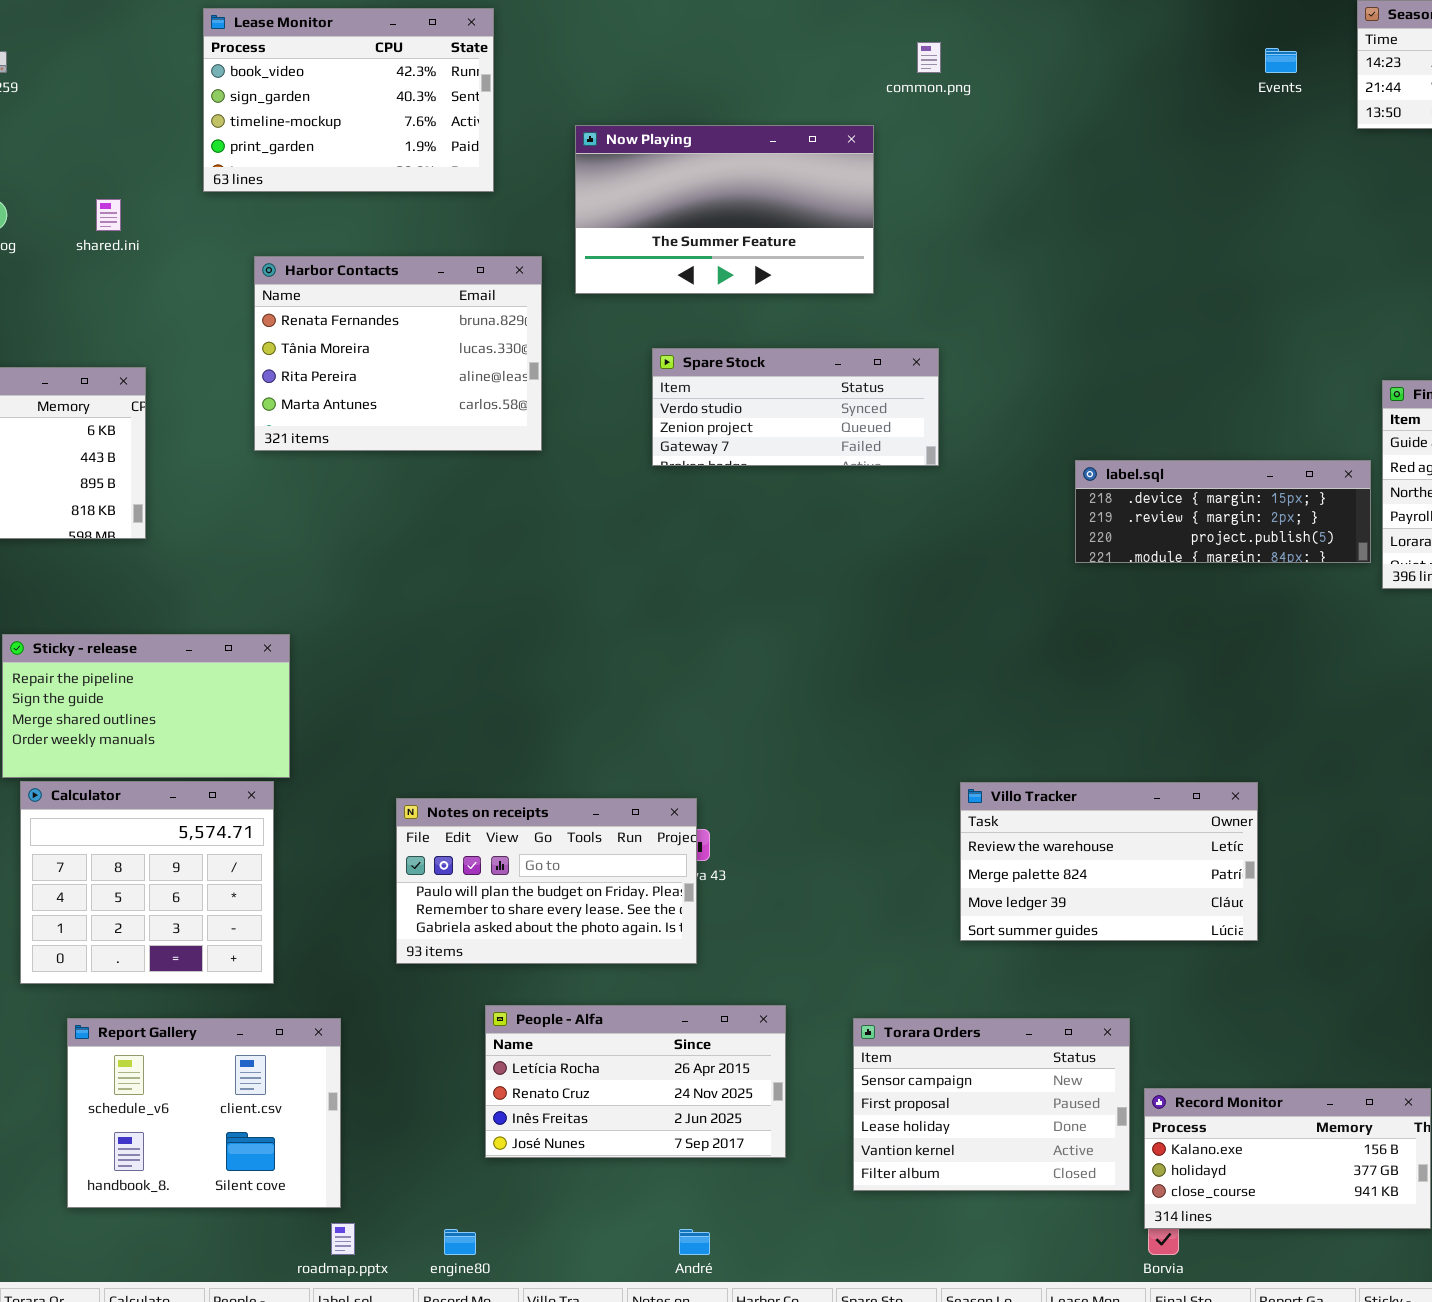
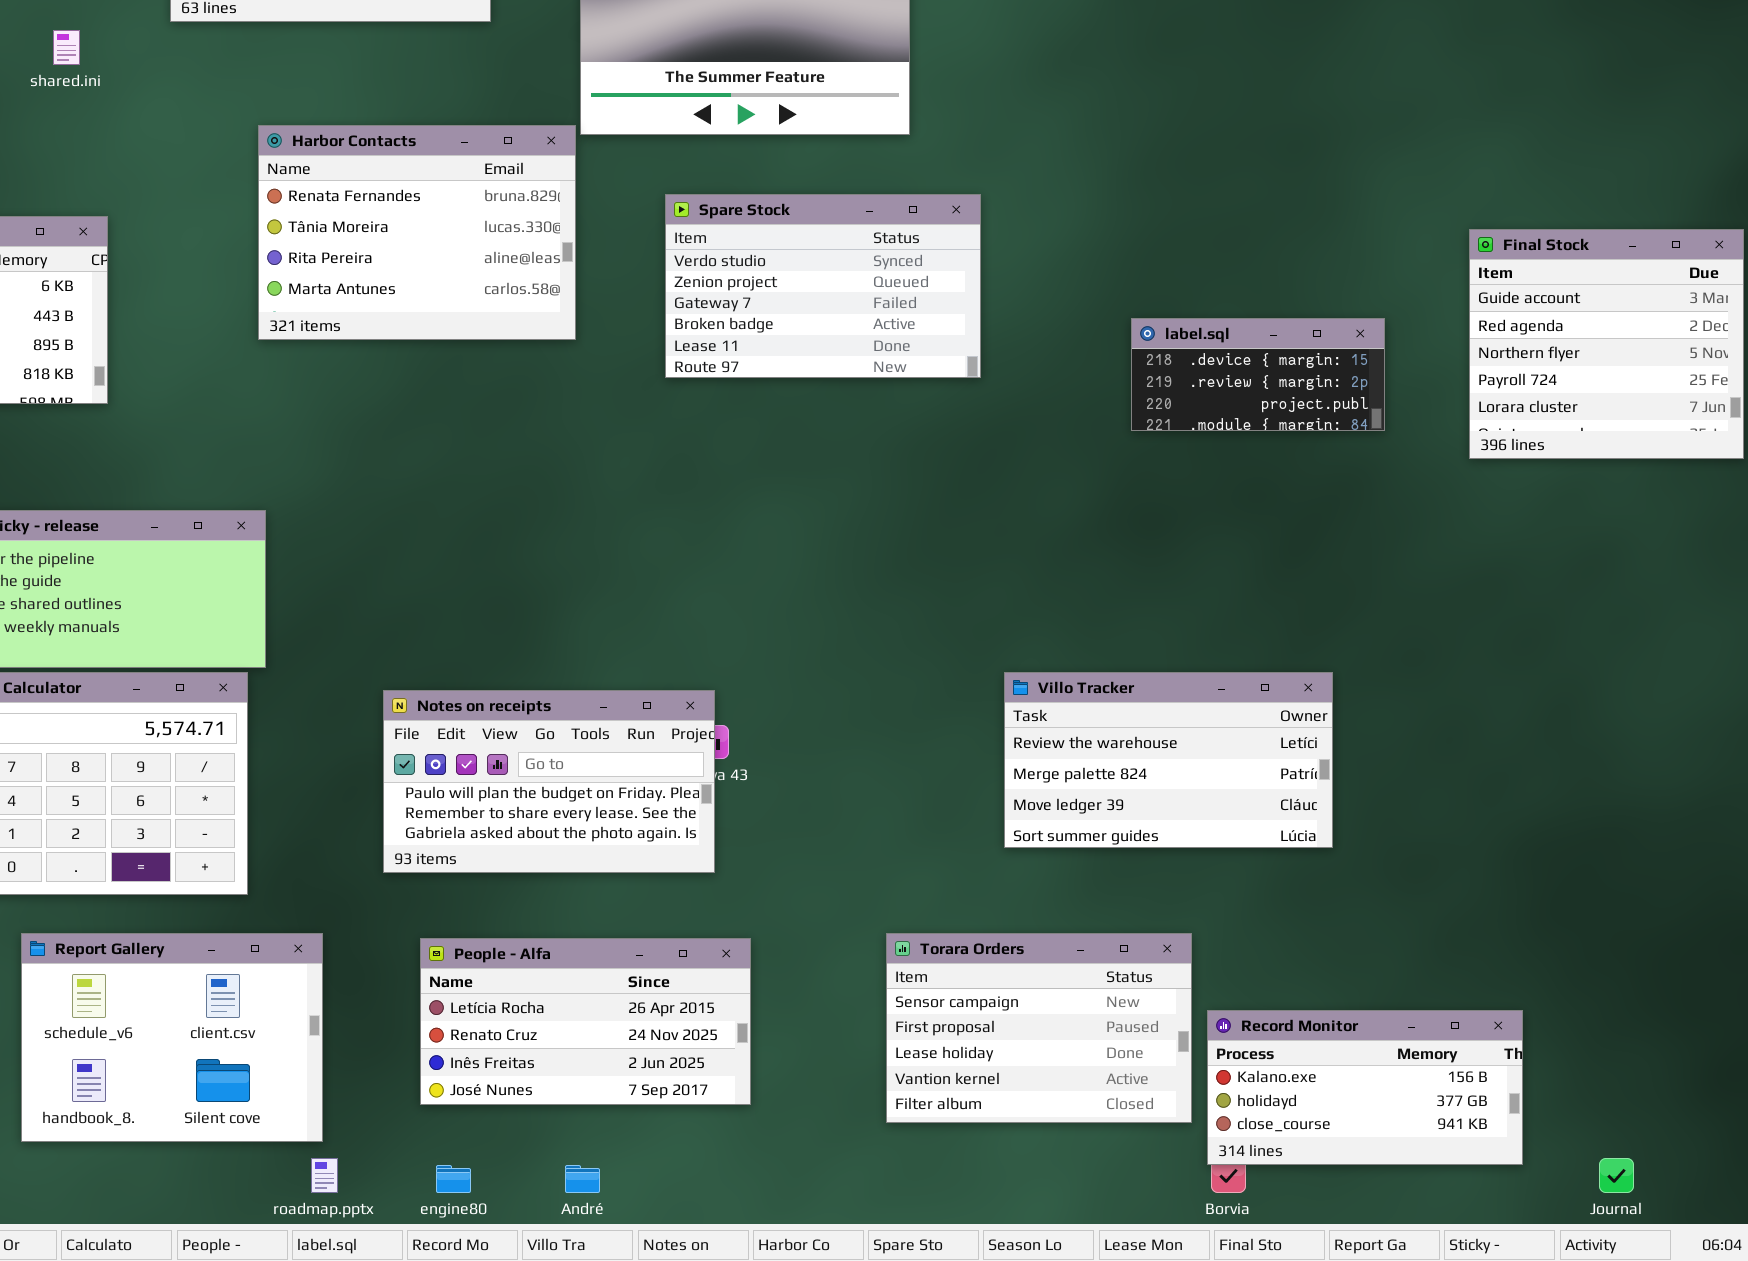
Harbor Contacts: [254,256,542,451] -> [258,125,576,340], moved
Spare Stock: [652,348,939,466] -> [665,194,981,378], resized
label.sql: [1075,460,1371,563] -> [1131,318,1385,431], resized
People - Alfa: [485,1005,786,1158] -> [420,938,751,1105], moved
André: [679,1229,710,1255] -> [565,1165,600,1193], moved

